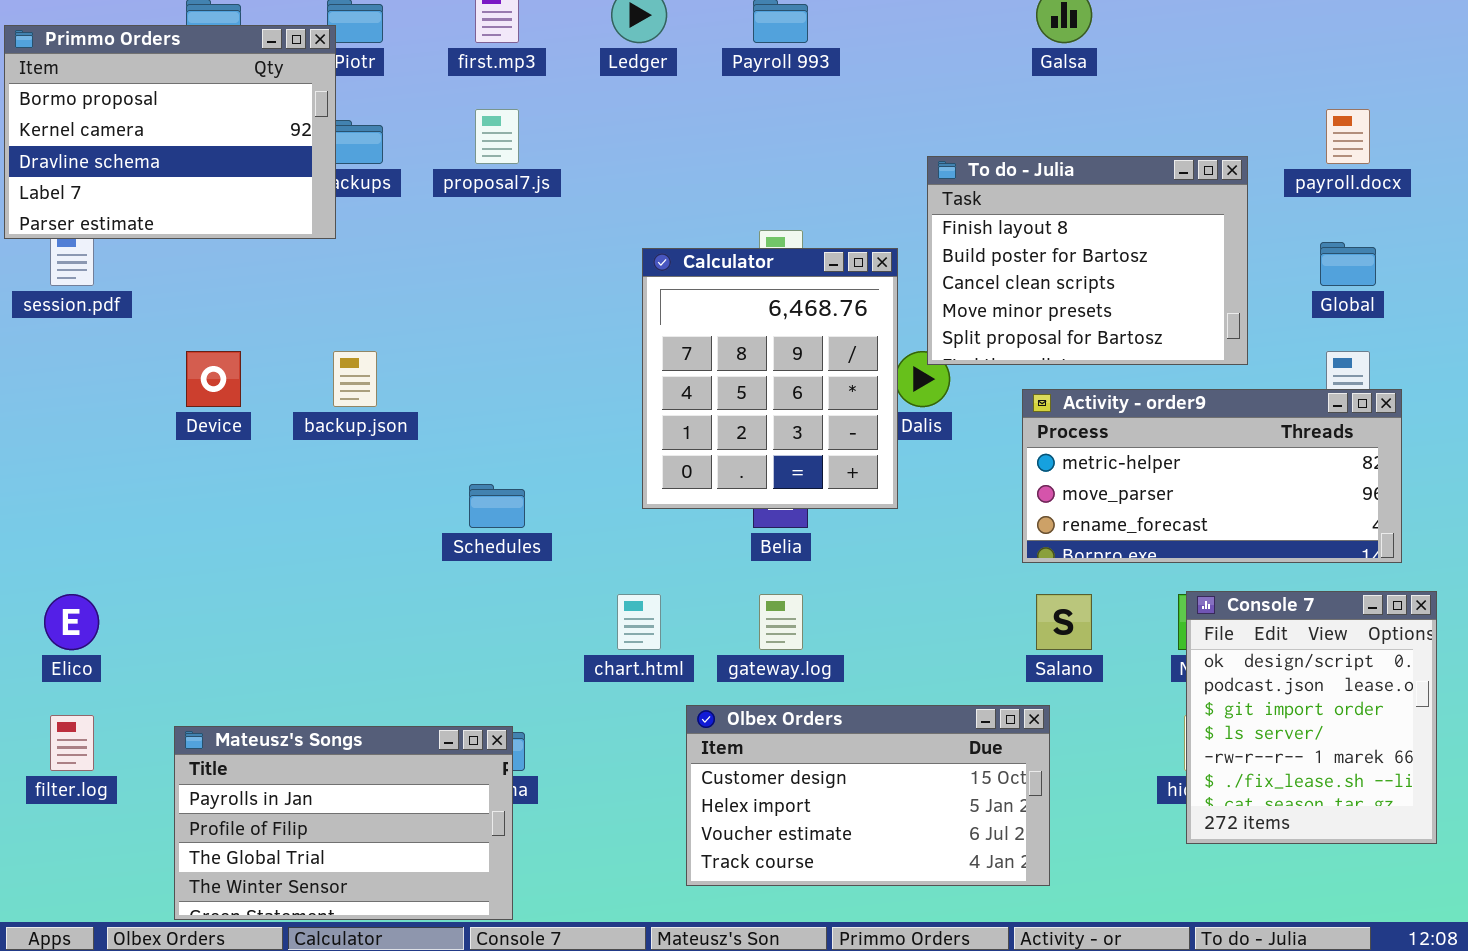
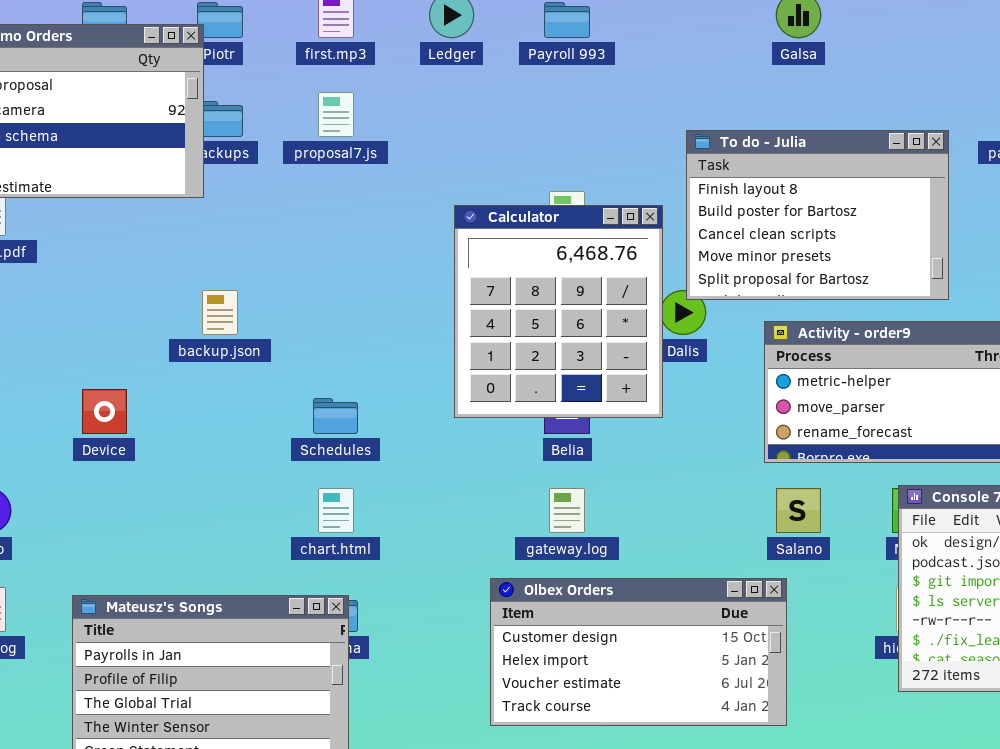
Device: [186,351,241,407] -> [82,389,127,434], moved
chart.html: [617,594,661,650] -> [318,488,354,533], moved

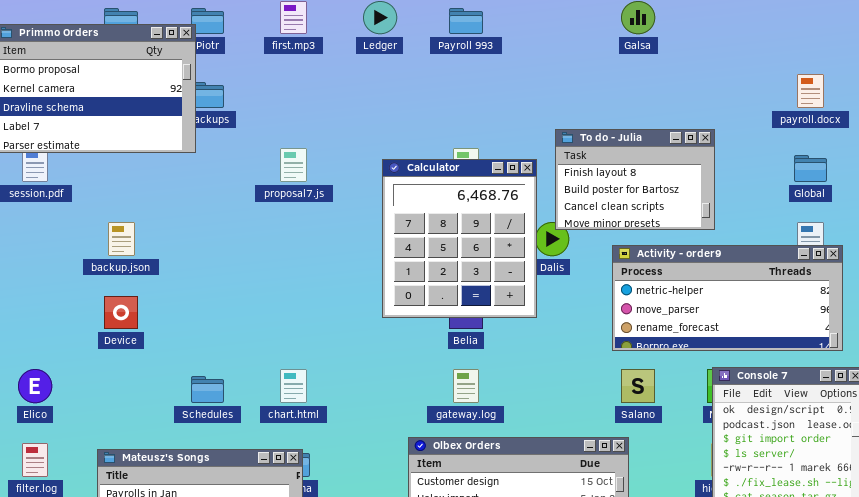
proposal7.js: [318,92,354,137] -> [280,148,307,182], moved
To do - Julia: [686,130,949,300] -> [555,129,715,230], resized
backup.json: [202,290,238,335] -> [108,222,135,256], moved
Schedules: [313,398,358,434] -> [191,376,224,403], moved

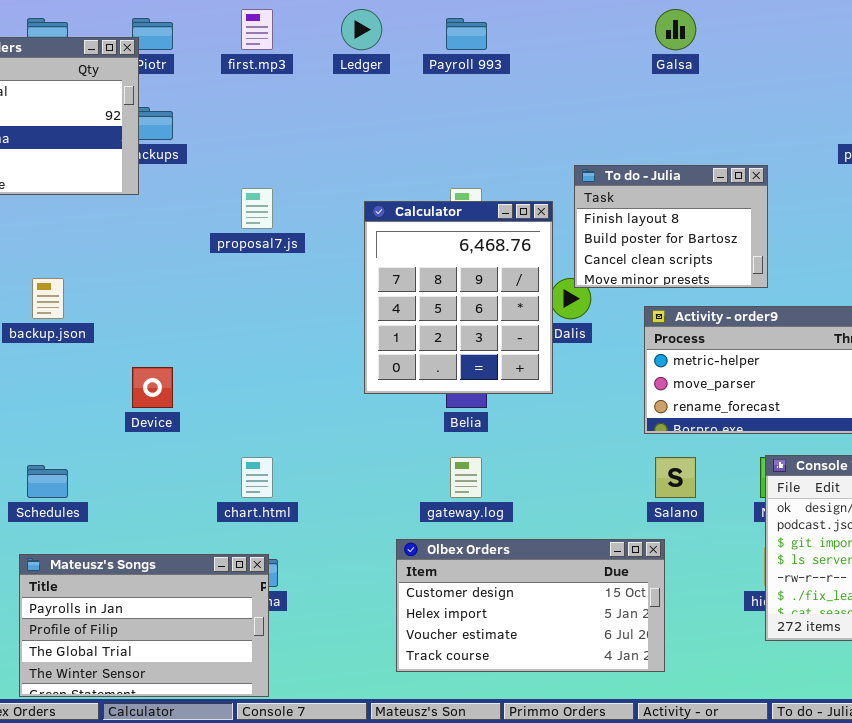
Device: [104,296,138,329] -> [132,367,173,408], moved
Schedules: [191,376,224,403] -> [27,465,68,498], moved

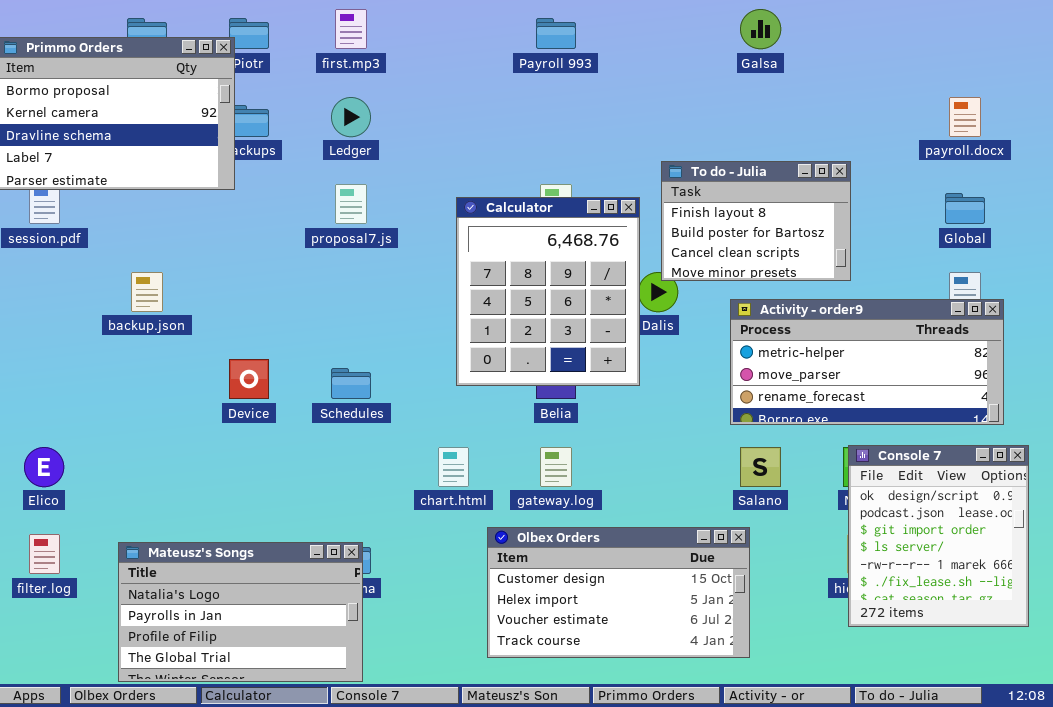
Ledger: [341,9,382,50] -> [331,97,371,137], moved
chart.html: [241,457,273,498] -> [438,447,469,487], moved
Schedules: [27,465,68,498] -> [331,368,371,399], moved
Mateusz's Songs: [19,554,269,697] -> [118,542,363,682], scrolled up 1 row

